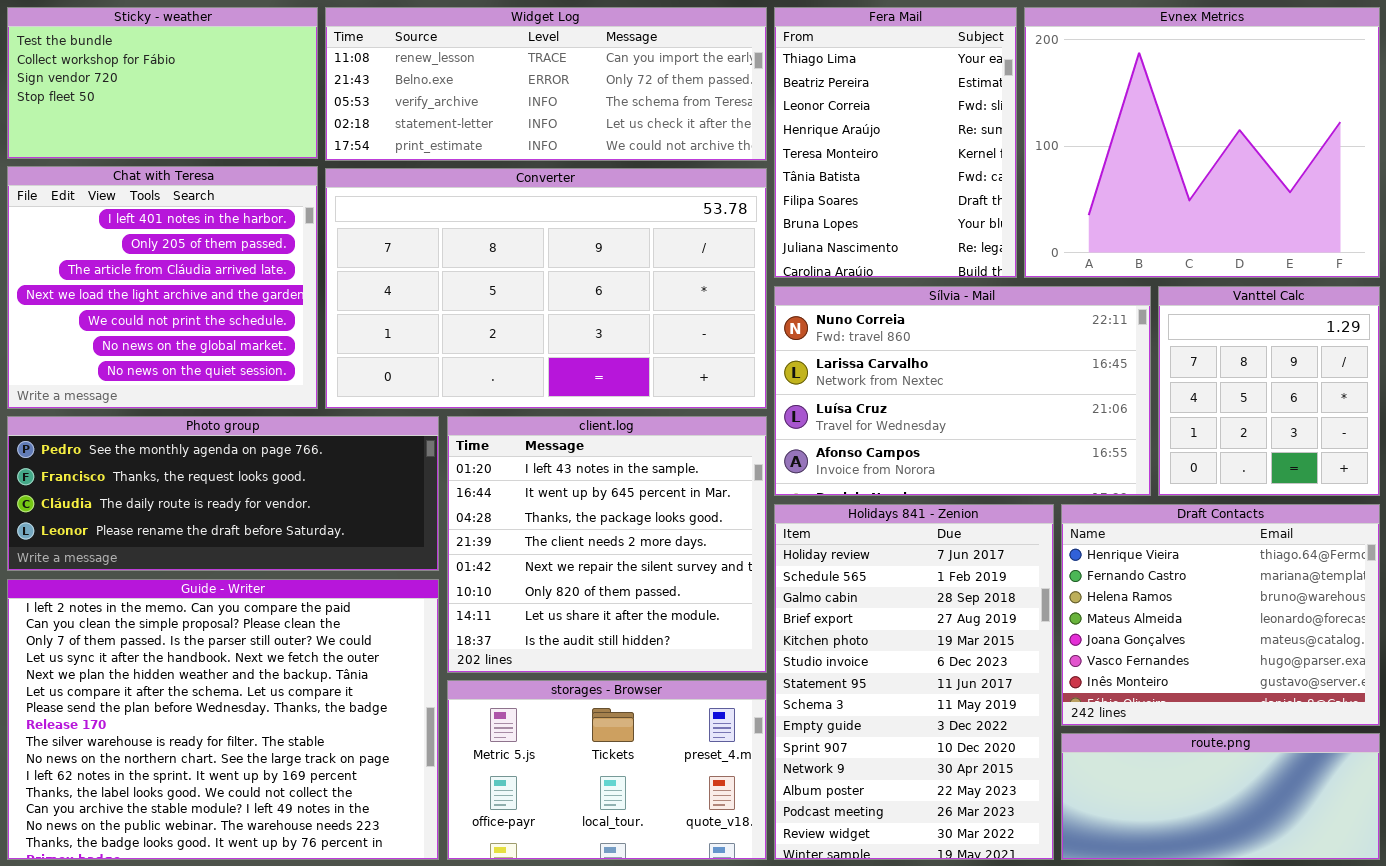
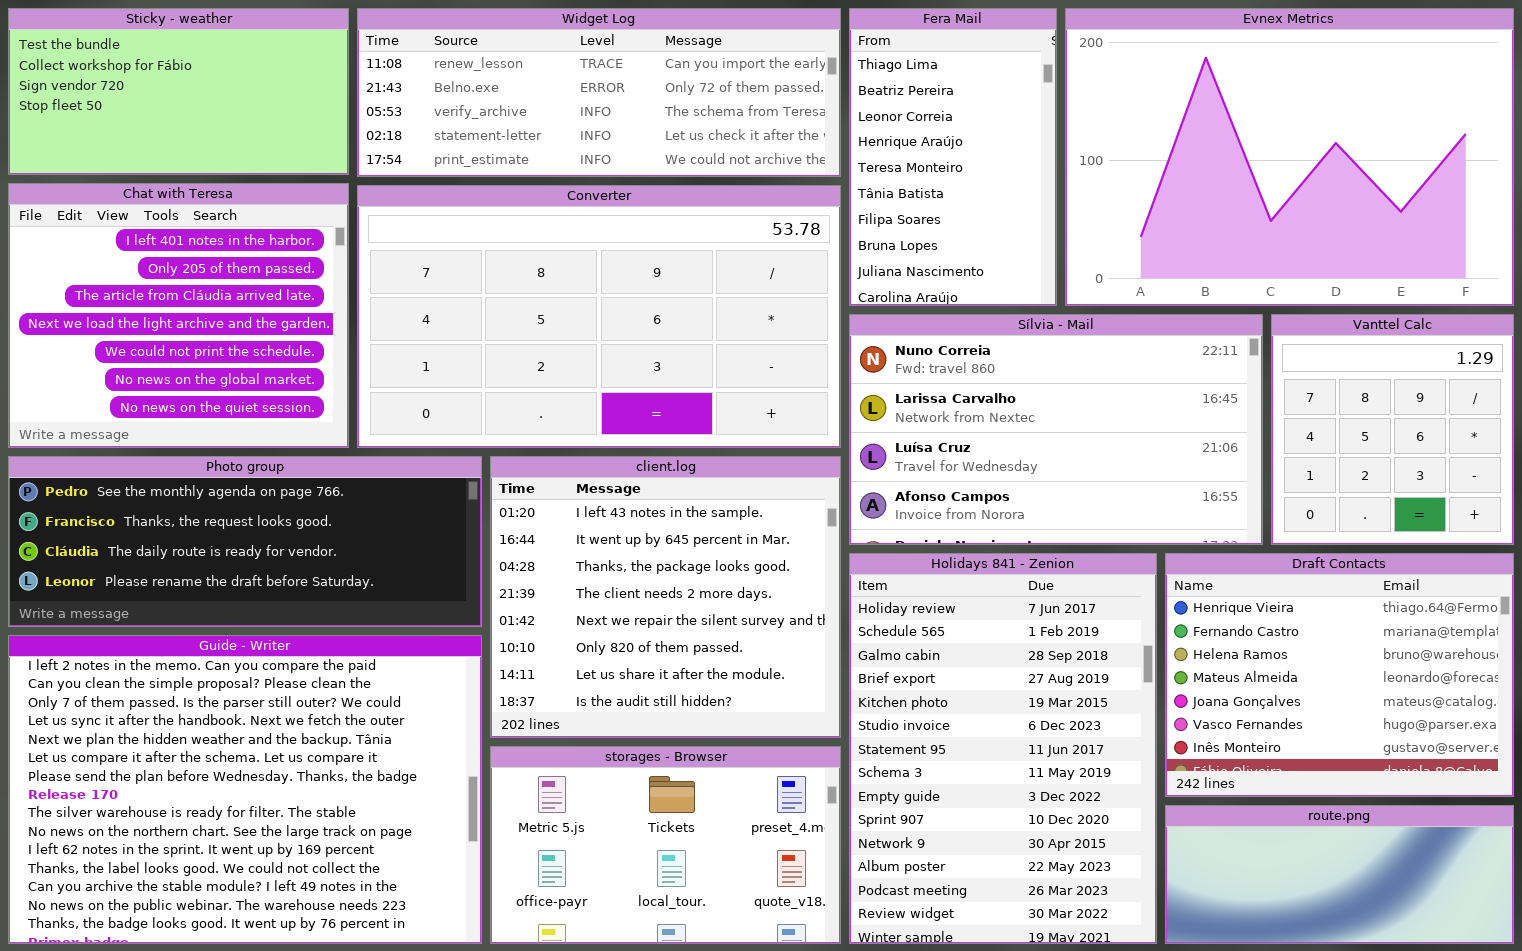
Fera Mail: [774,7,1017,278] -> [849,8,1057,306], resized
Evnex Metrics: [1024,7,1380,278] -> [1065,8,1514,306], resized

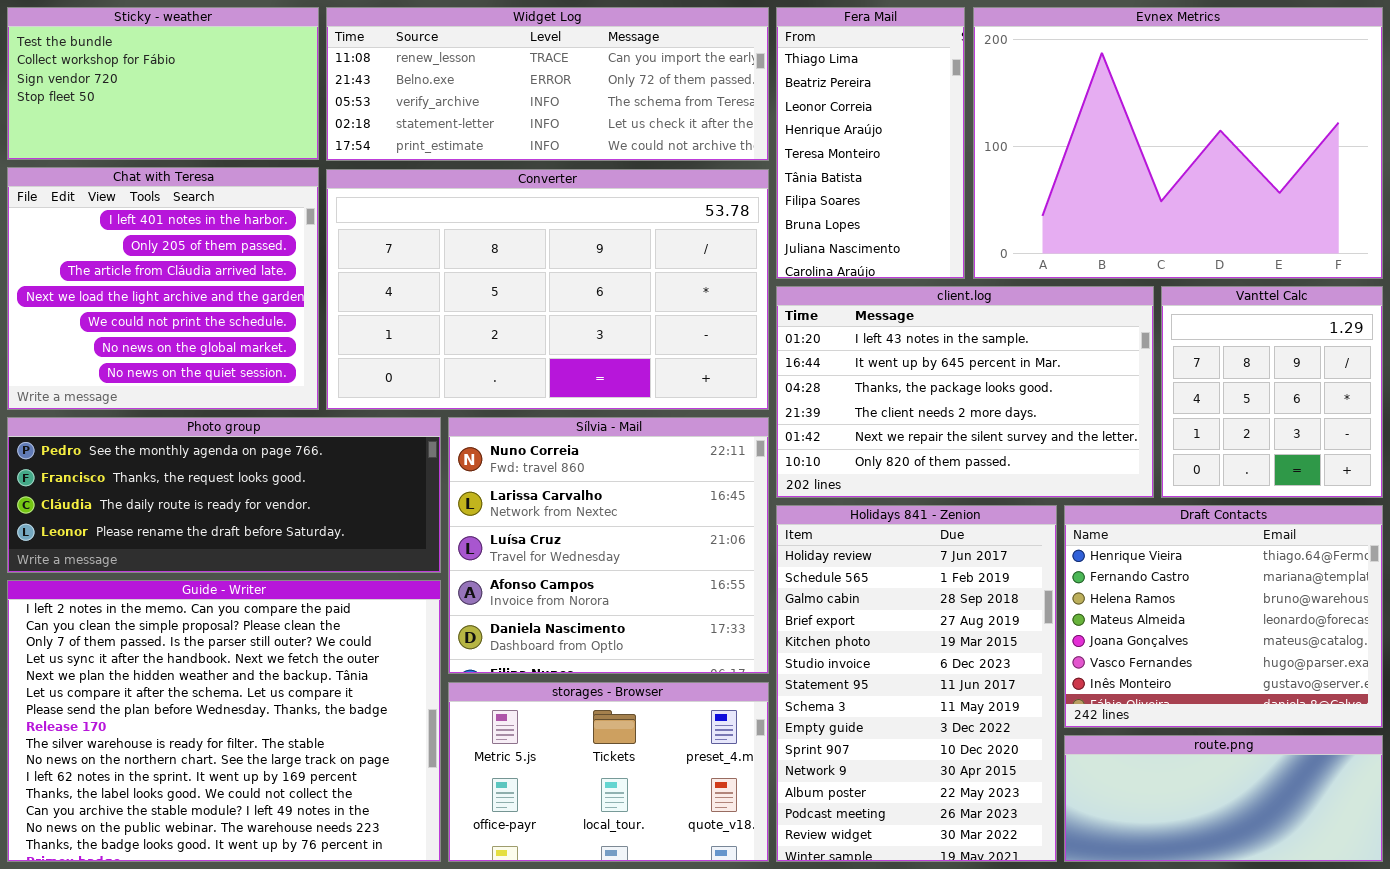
Sílvia - Mail: [849,314,1263,545] -> [448,417,769,674], moved, resized
client.log: [490,456,841,738] -> [776,286,1154,498], moved, resized

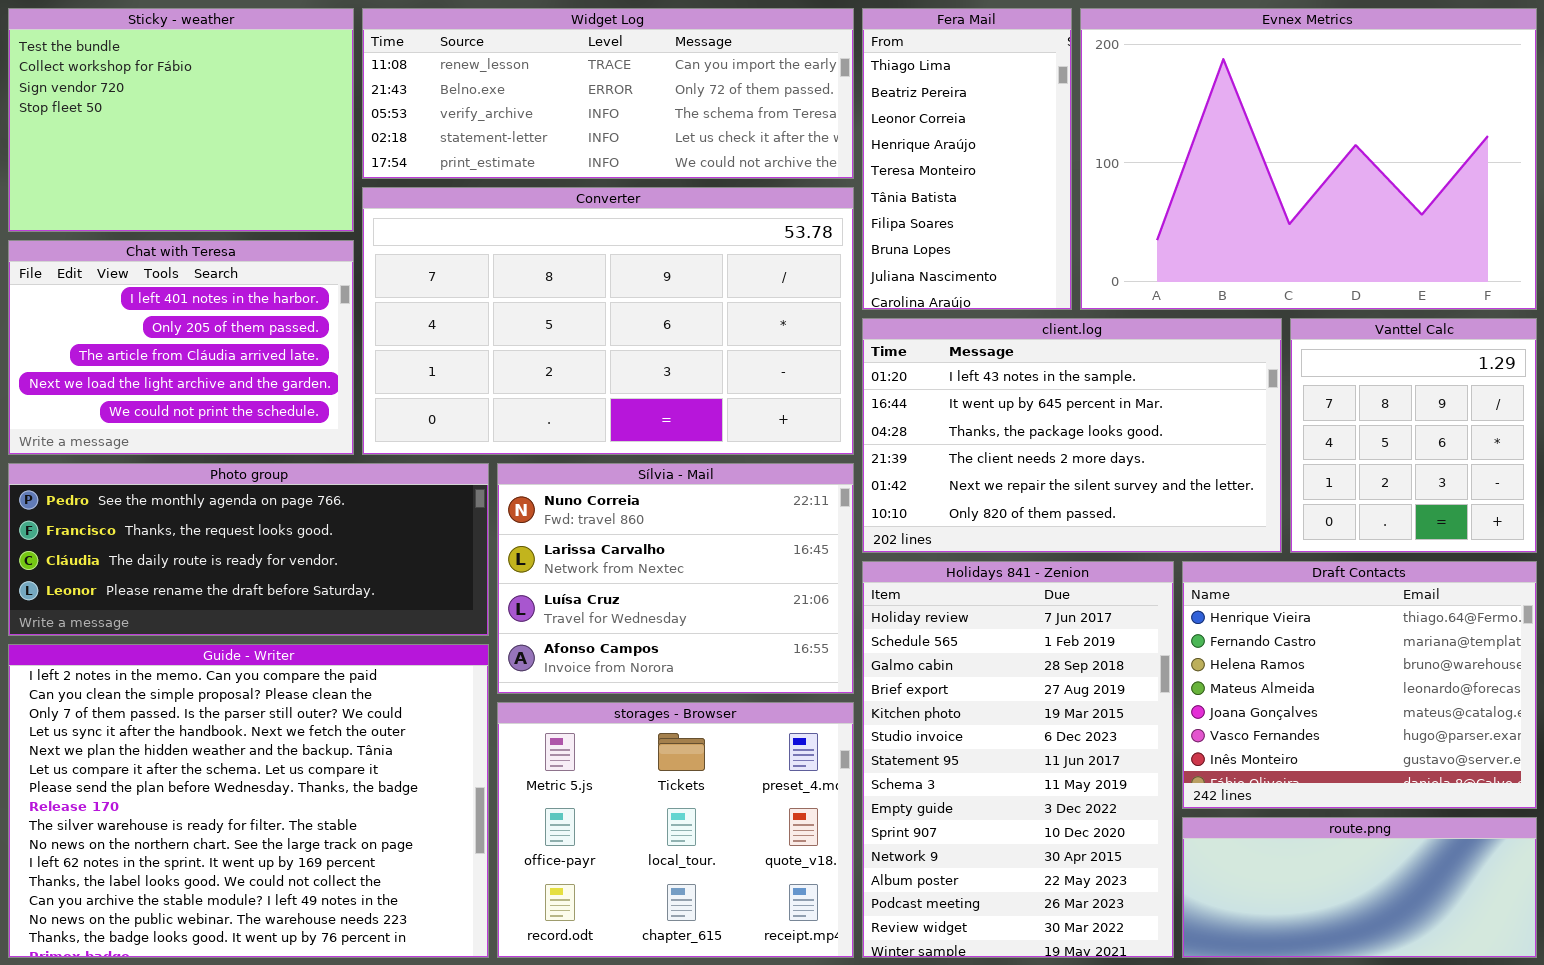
Sticky - weather: [7,7,319,160] -> [8,8,354,232], resized
Chat with Teresa: [7,167,319,410] -> [8,240,354,455], resized
Sílvia - Mail: [448,417,769,674] -> [497,463,854,694], resized
storages - Browser: [448,682,769,862] -> [497,702,854,958], resized

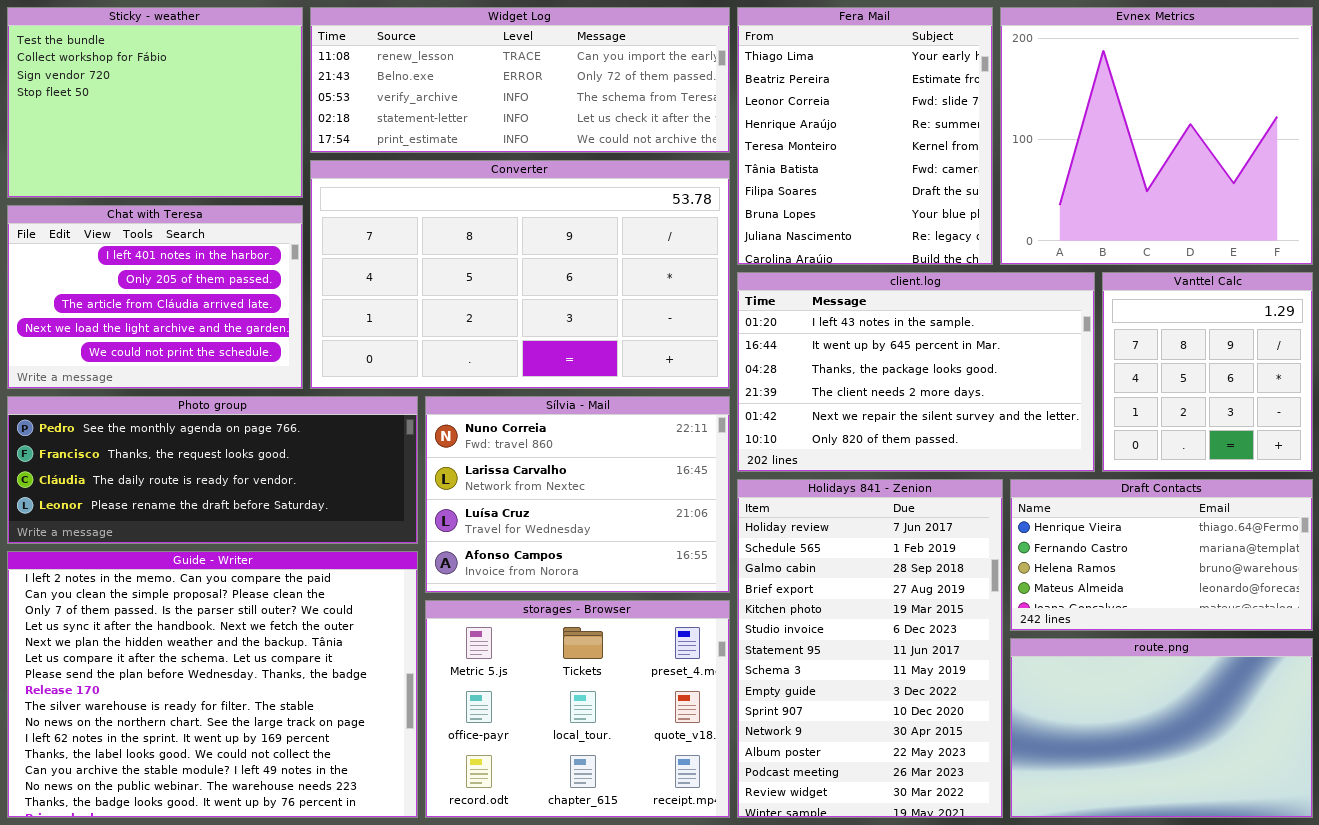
Fera Mail: [862,8,1072,310] -> [737,7,993,265], resized
Evnex Metrics: [1080,8,1537,310] -> [1000,7,1313,265], resized
Draft Contacts: [1182,561,1537,809] -> [1010,479,1313,631], resized
route.png: [1182,817,1537,958] -> [1010,638,1313,818], resized

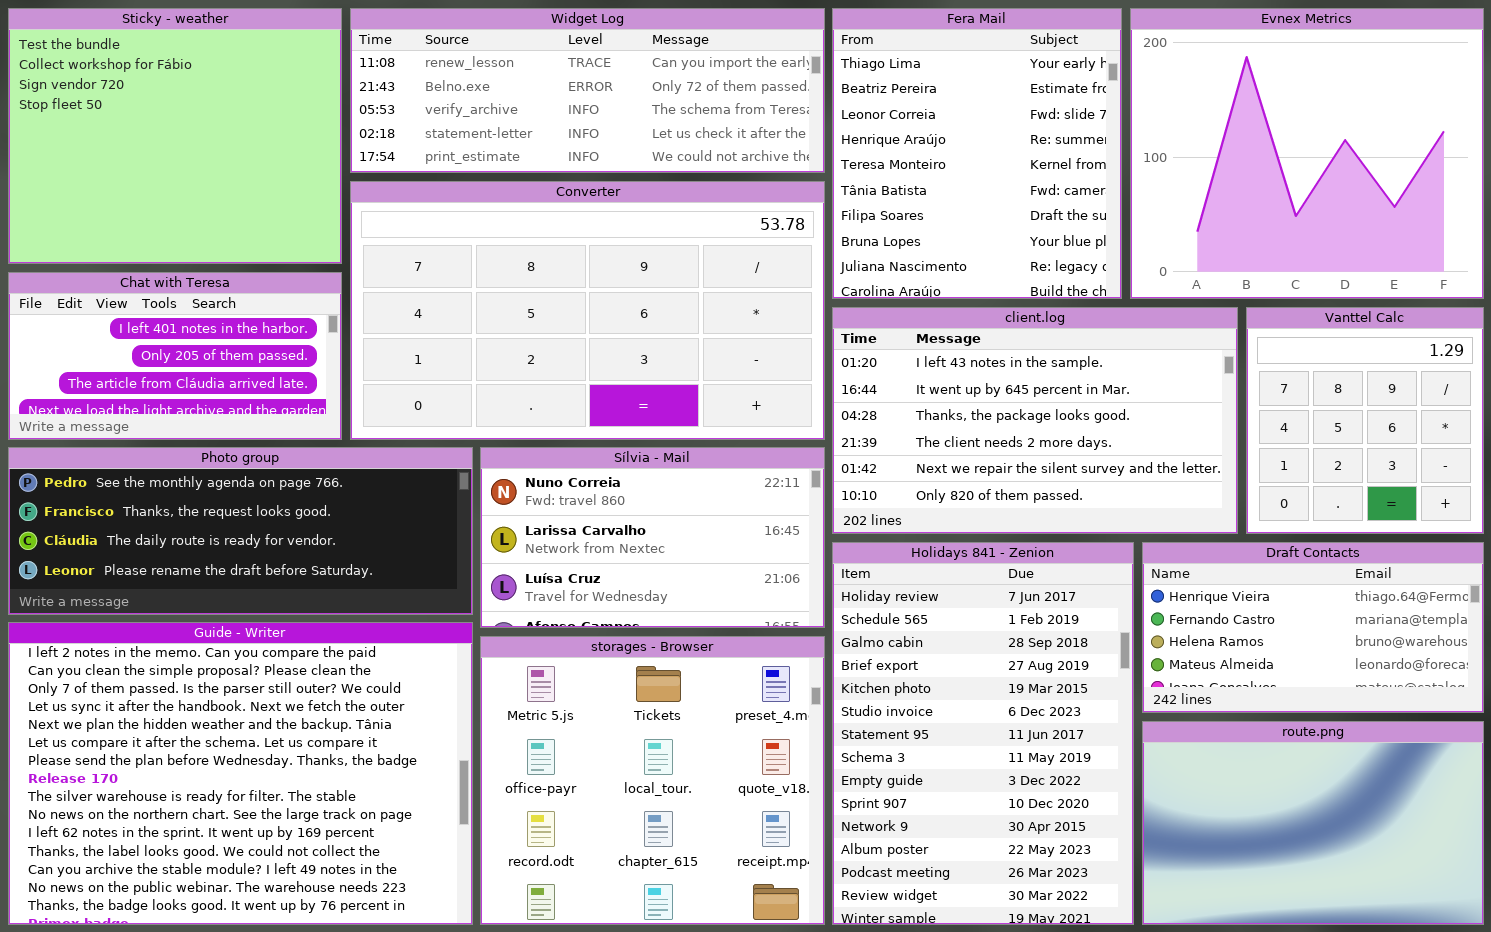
Sticky - weather: [7,7,303,198] -> [8,8,342,264], resized
Chat with Teresa: [7,205,303,389] -> [8,272,342,440], resized
Sílvia - Mail: [425,396,730,593] -> [480,447,825,628], resized
storages - Browser: [425,600,730,818] -> [480,636,825,925], resized

